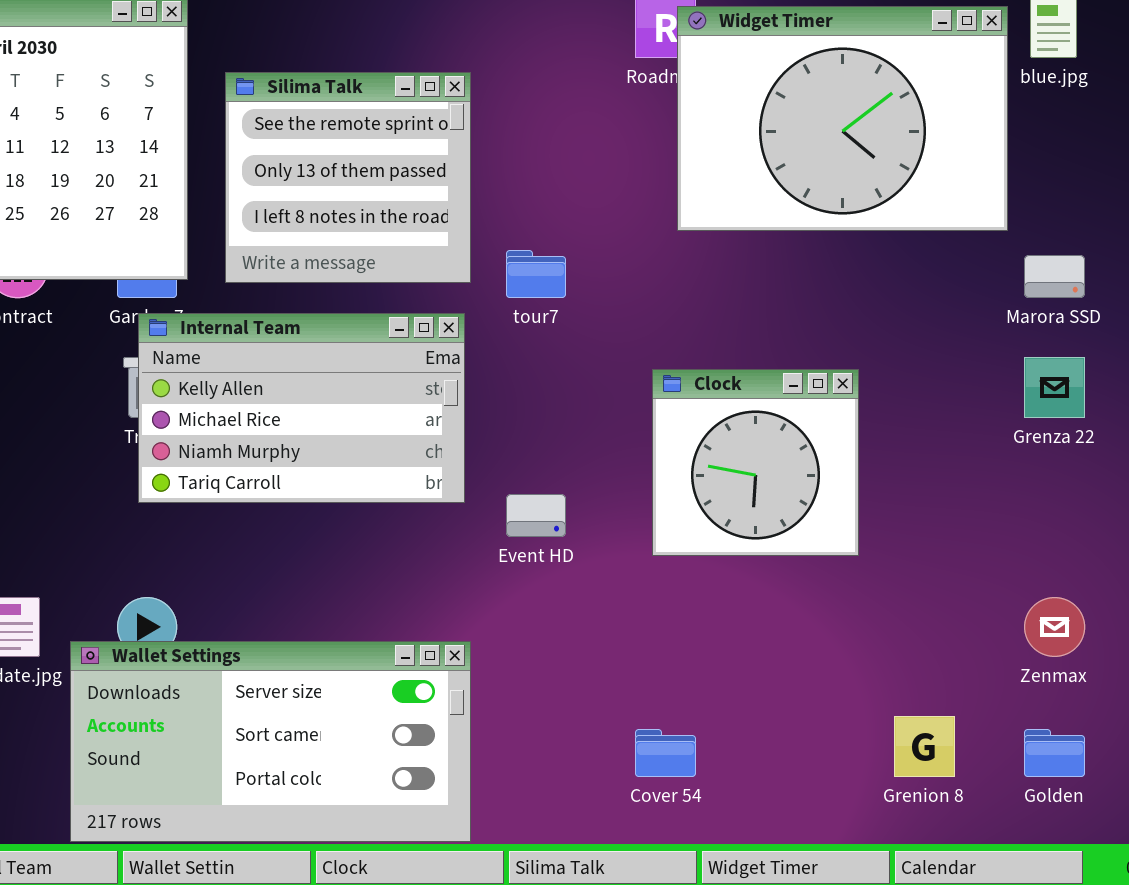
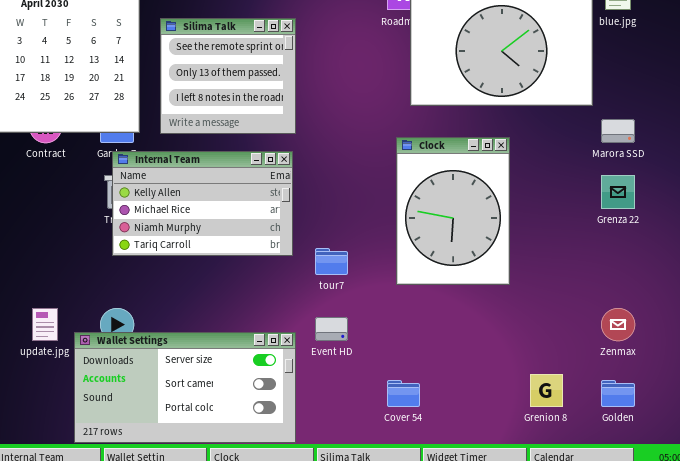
tour7: [506,250,566,298] -> [315,248,348,275], moved
Clock: [652,369,859,556] -> [396,137,510,285], resized
Event HD: [506,494,566,537] -> [315,317,348,341], moved

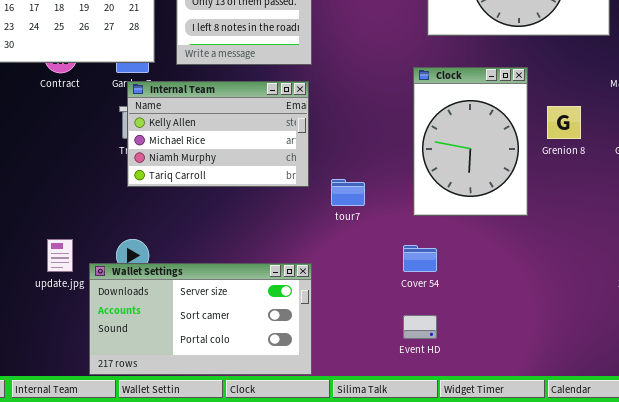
Event HD: [315,317,348,341] -> [403,315,437,339], moved
Grenion 8: [530,374,563,407] -> [547,106,581,139], moved
Cover 54: [387,380,420,407] -> [403,245,437,272], moved

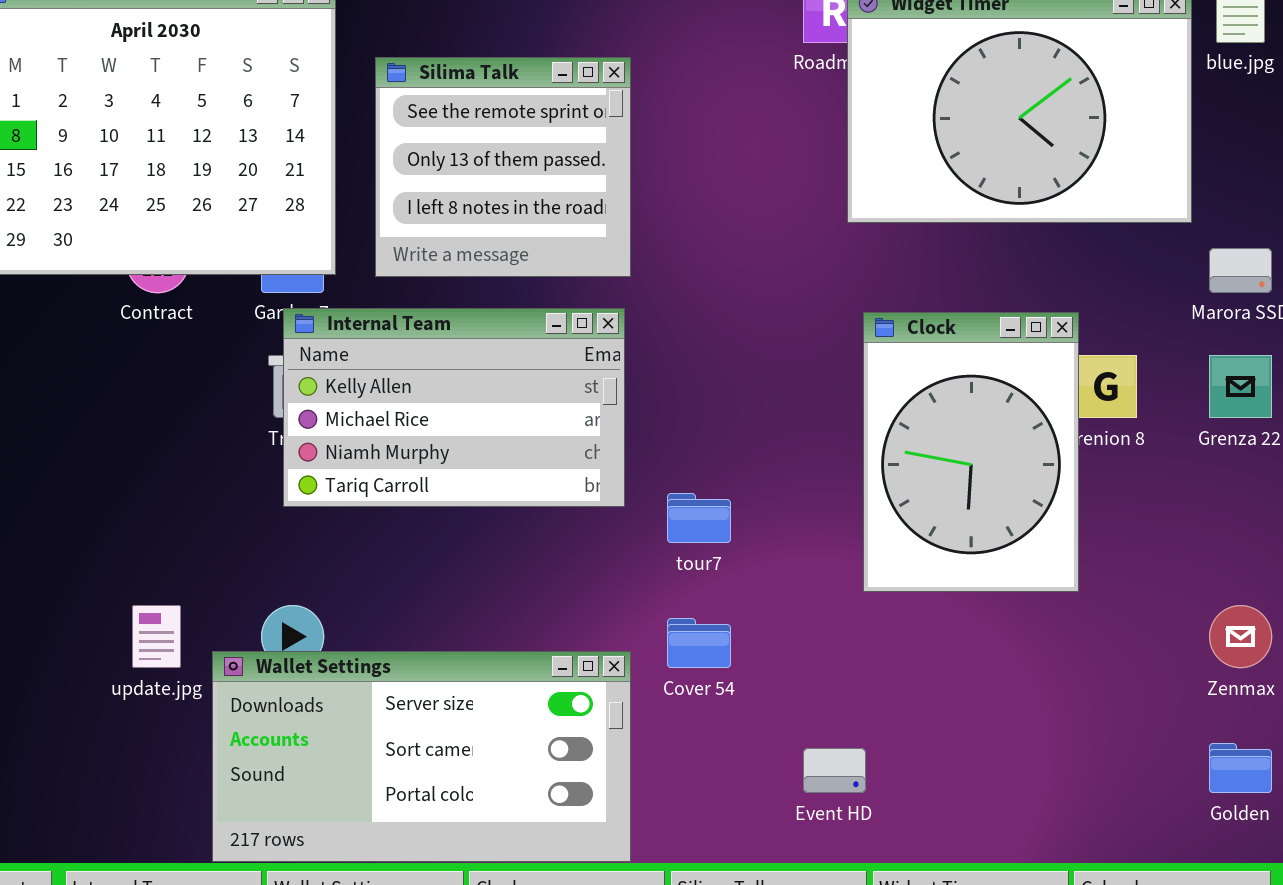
Clock: [413,67,528,216] -> [863,312,1079,592], moved
Cover 54: [403,245,437,272] -> [667,618,731,668], moved

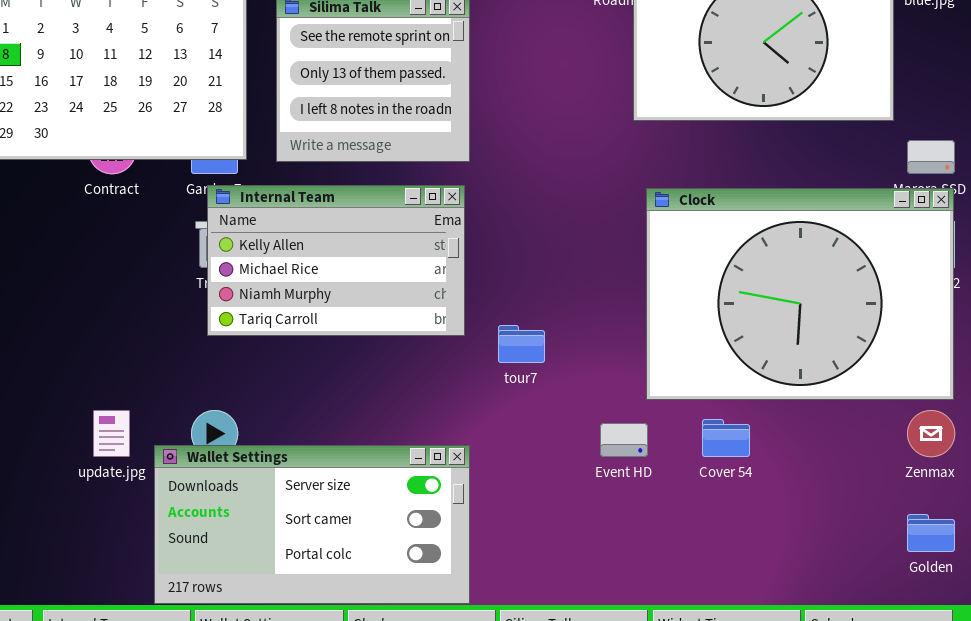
Clock: [863,312,1079,592] -> [646,188,954,400], resized
Cover 54: [667,618,731,668] -> [702,419,750,457], moved
Event HD: [803,748,866,793] -> [600,423,648,457], moved

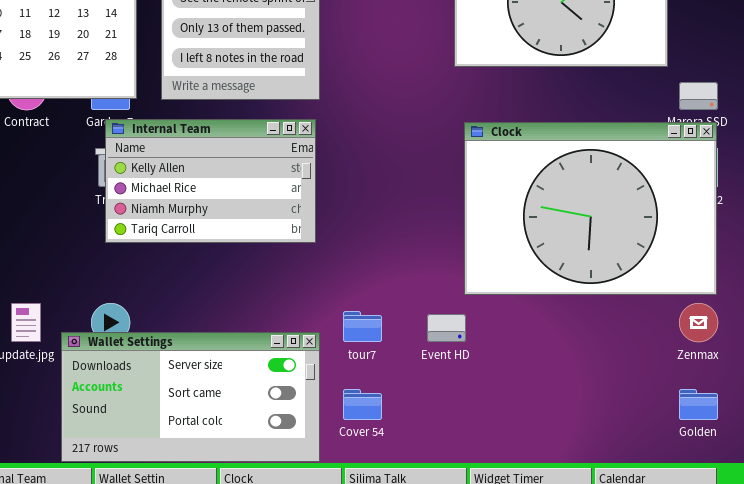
tour7: [498,325,545,363] -> [343,311,382,342], moved
Cover 54: [702,419,750,457] -> [343,389,382,420], moved

